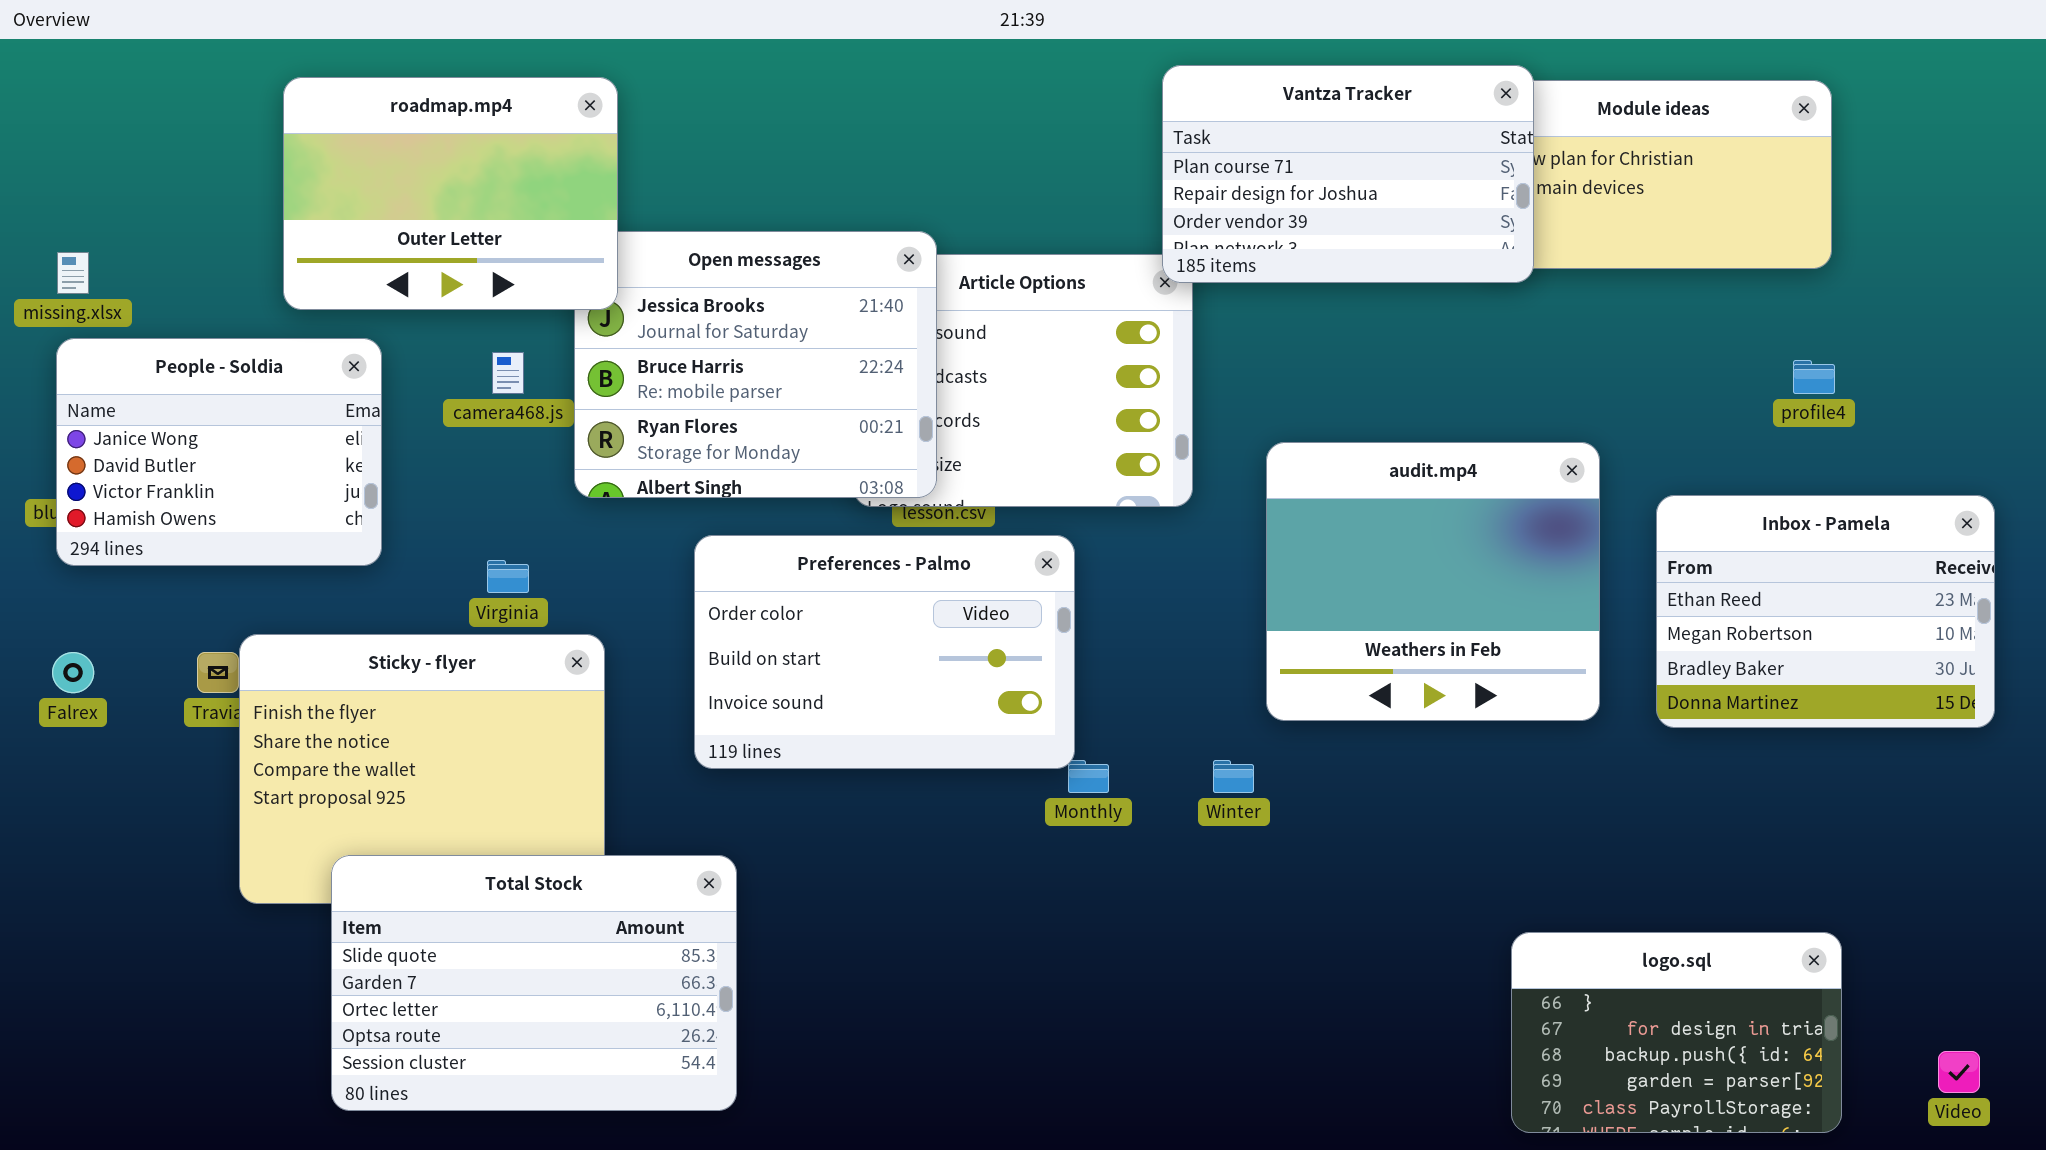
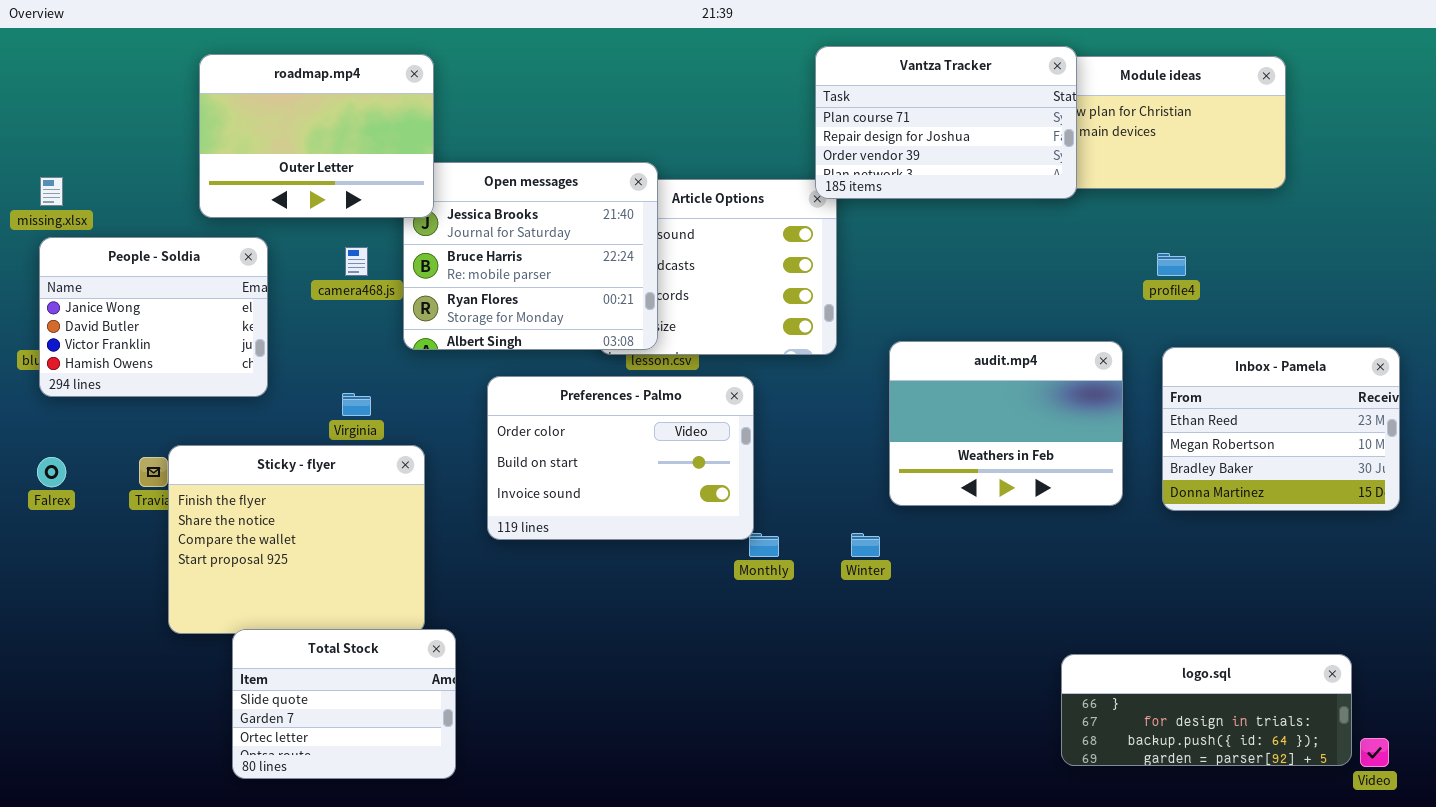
profile4: [1793,360,1835,394] -> [1157,253,1186,276], moved
audit.mp4: [1266,442,1600,721] -> [889,341,1123,506], resized
Total Stock: [331,855,737,1111] -> [232,629,456,779], resized
logo.sql: [1511,932,1842,1133] -> [1061,654,1352,766], resized

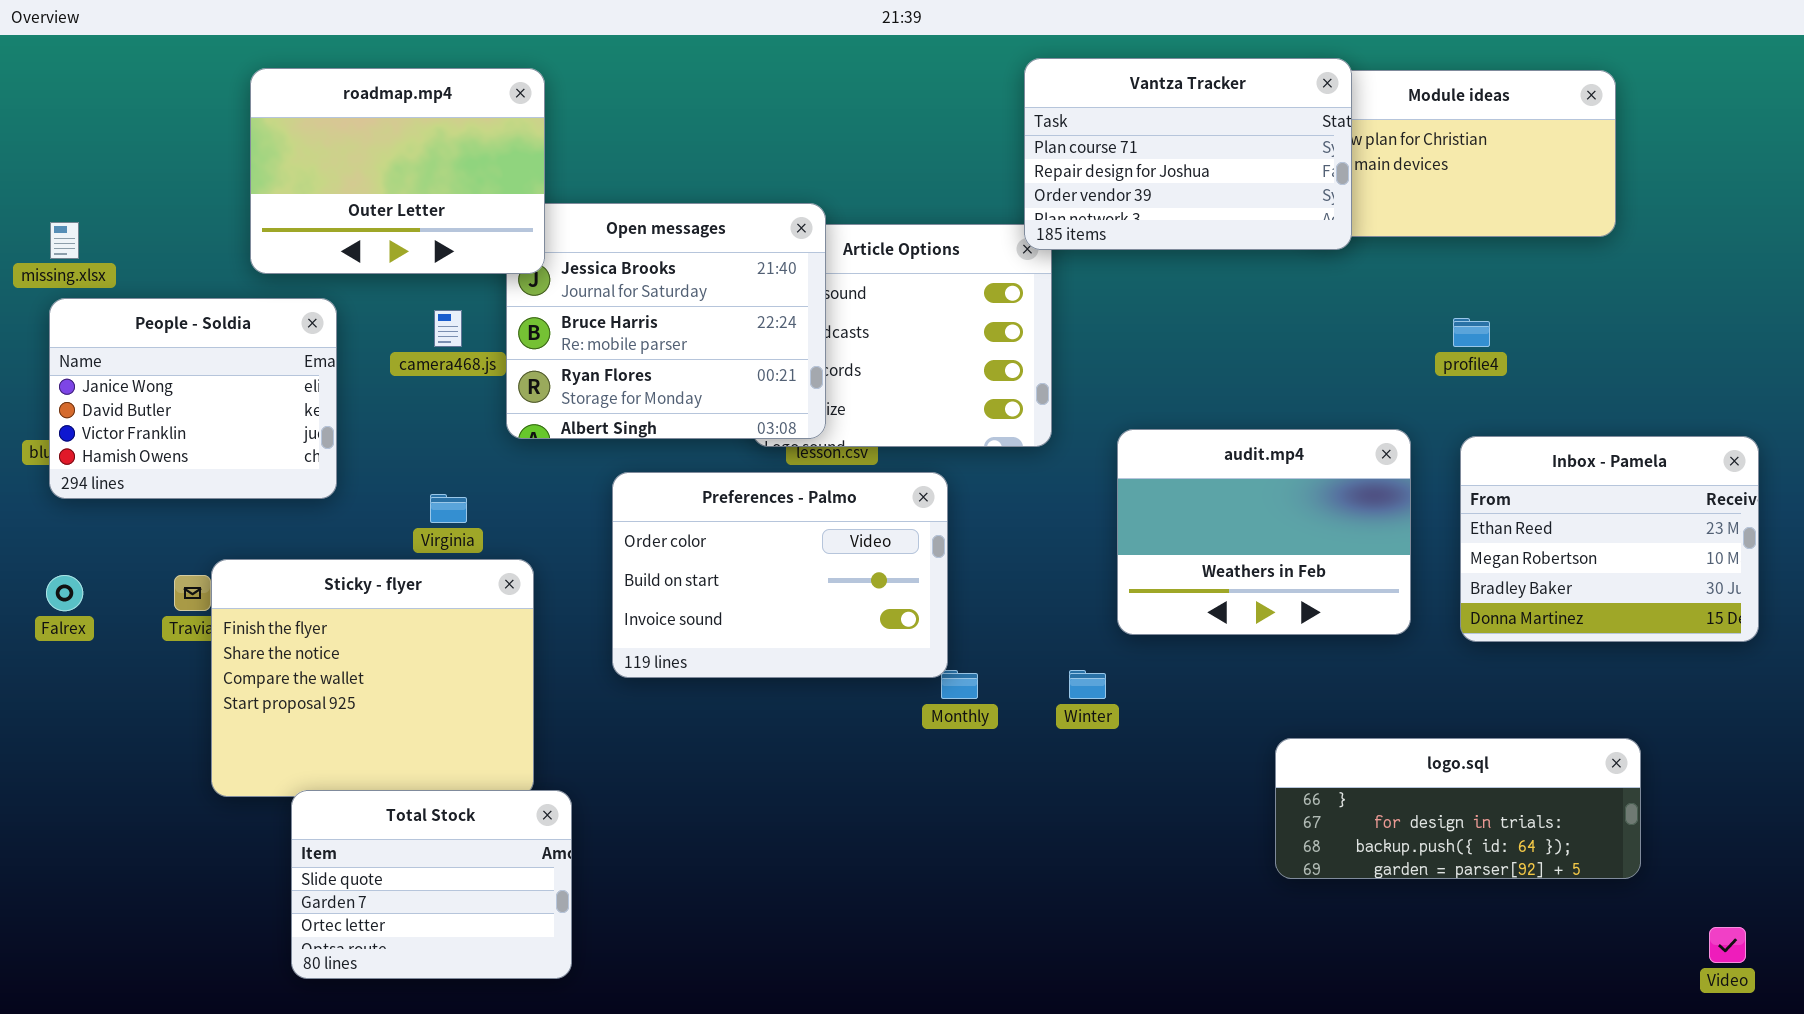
logo.sql: [1061,654,1352,766] -> [1275,738,1641,879], moved

